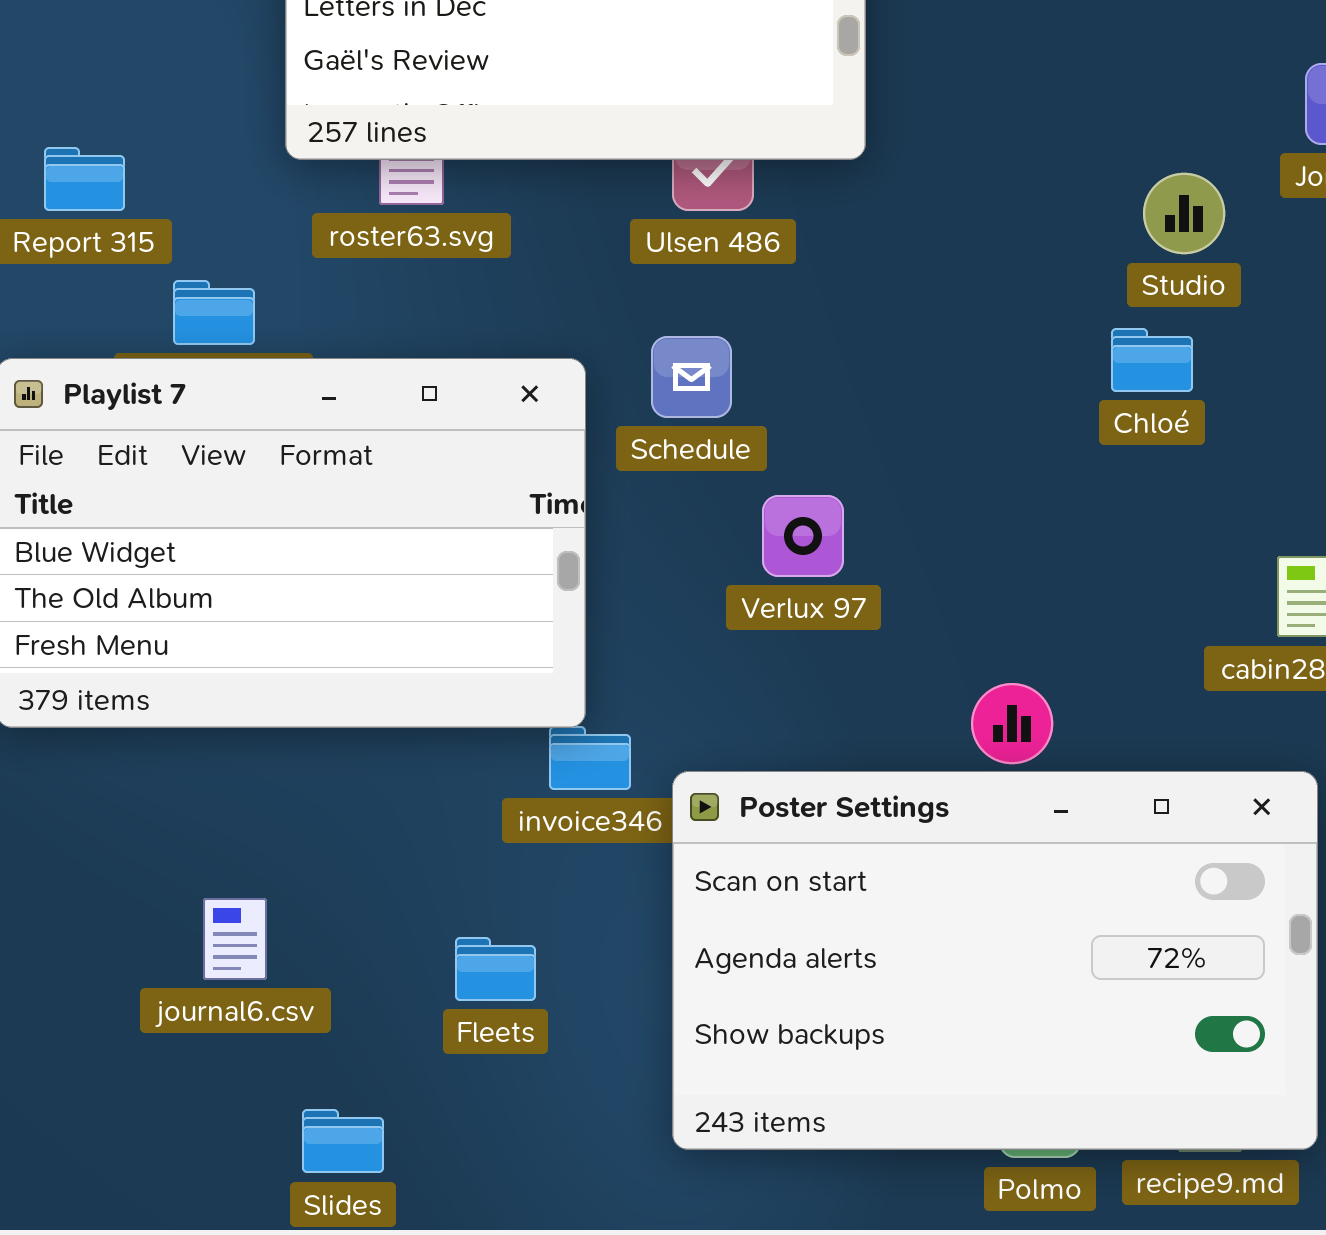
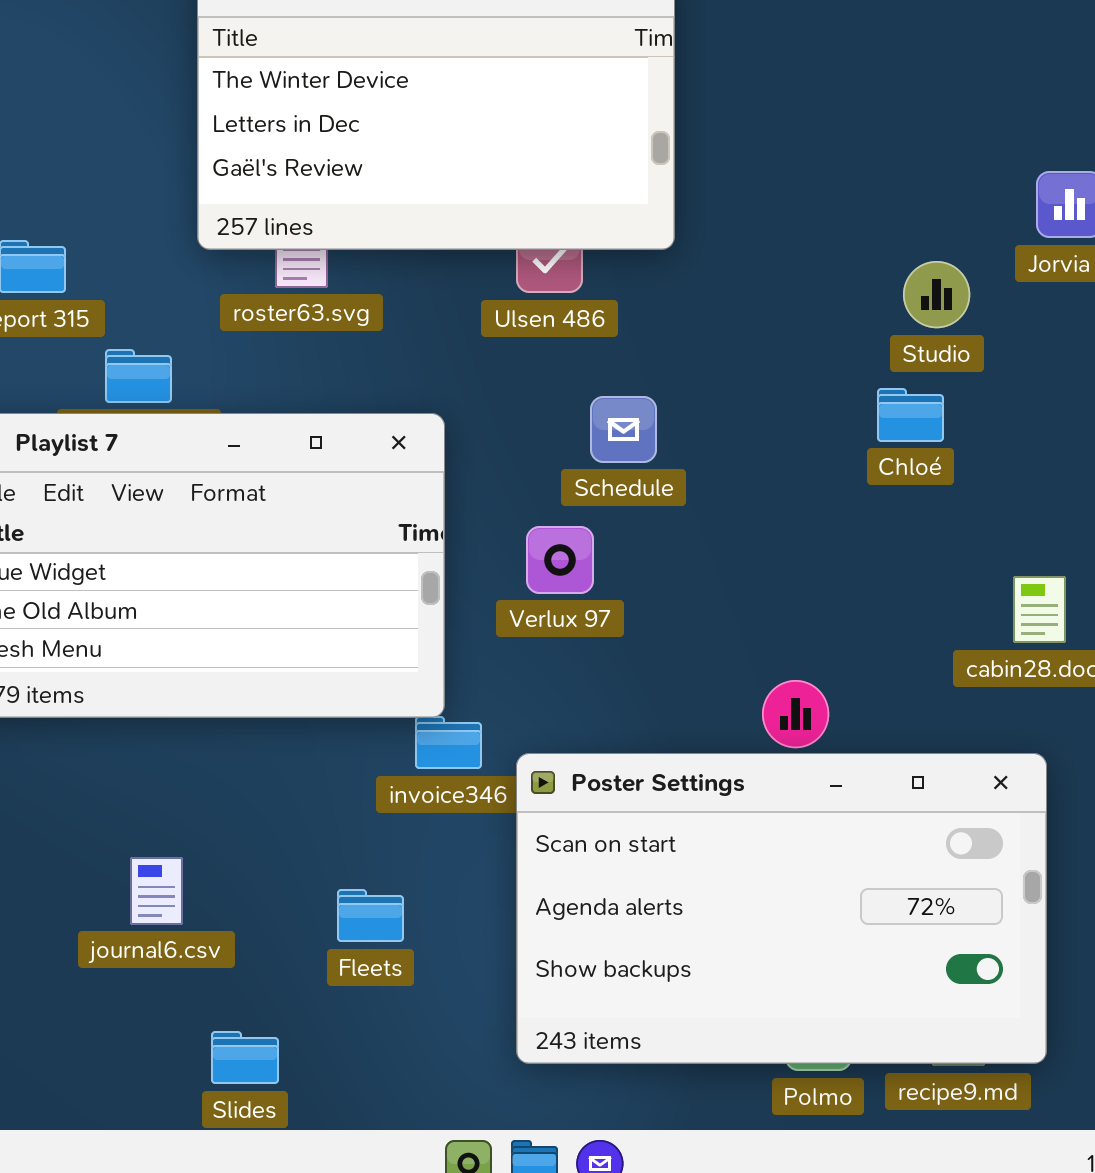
Schedule: [651,336,732,418] -> [590,396,657,463], moved
Verlux 97: [762,495,844,577] -> [526,526,594,594], moved

